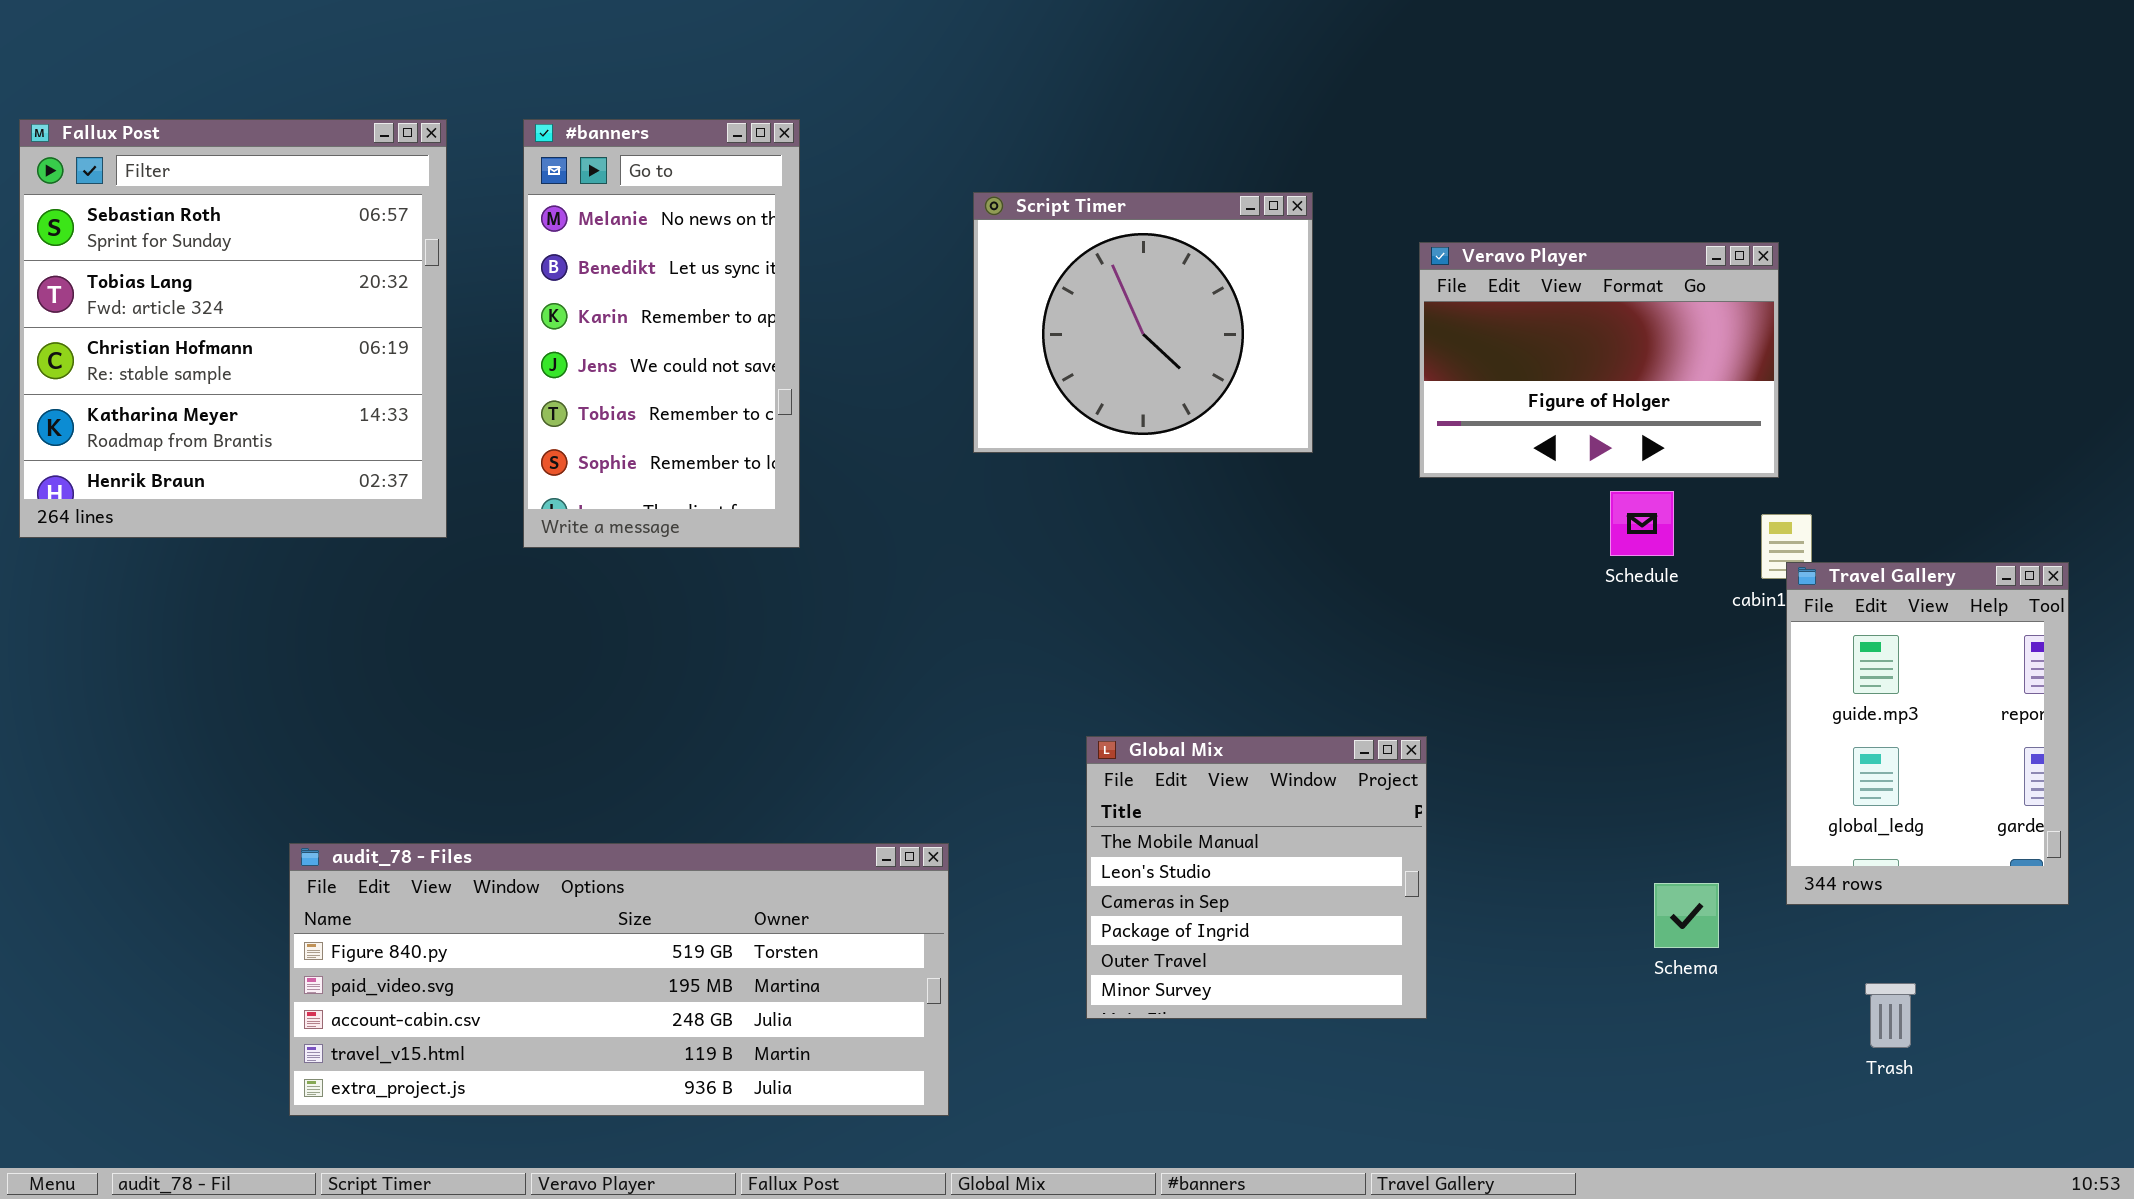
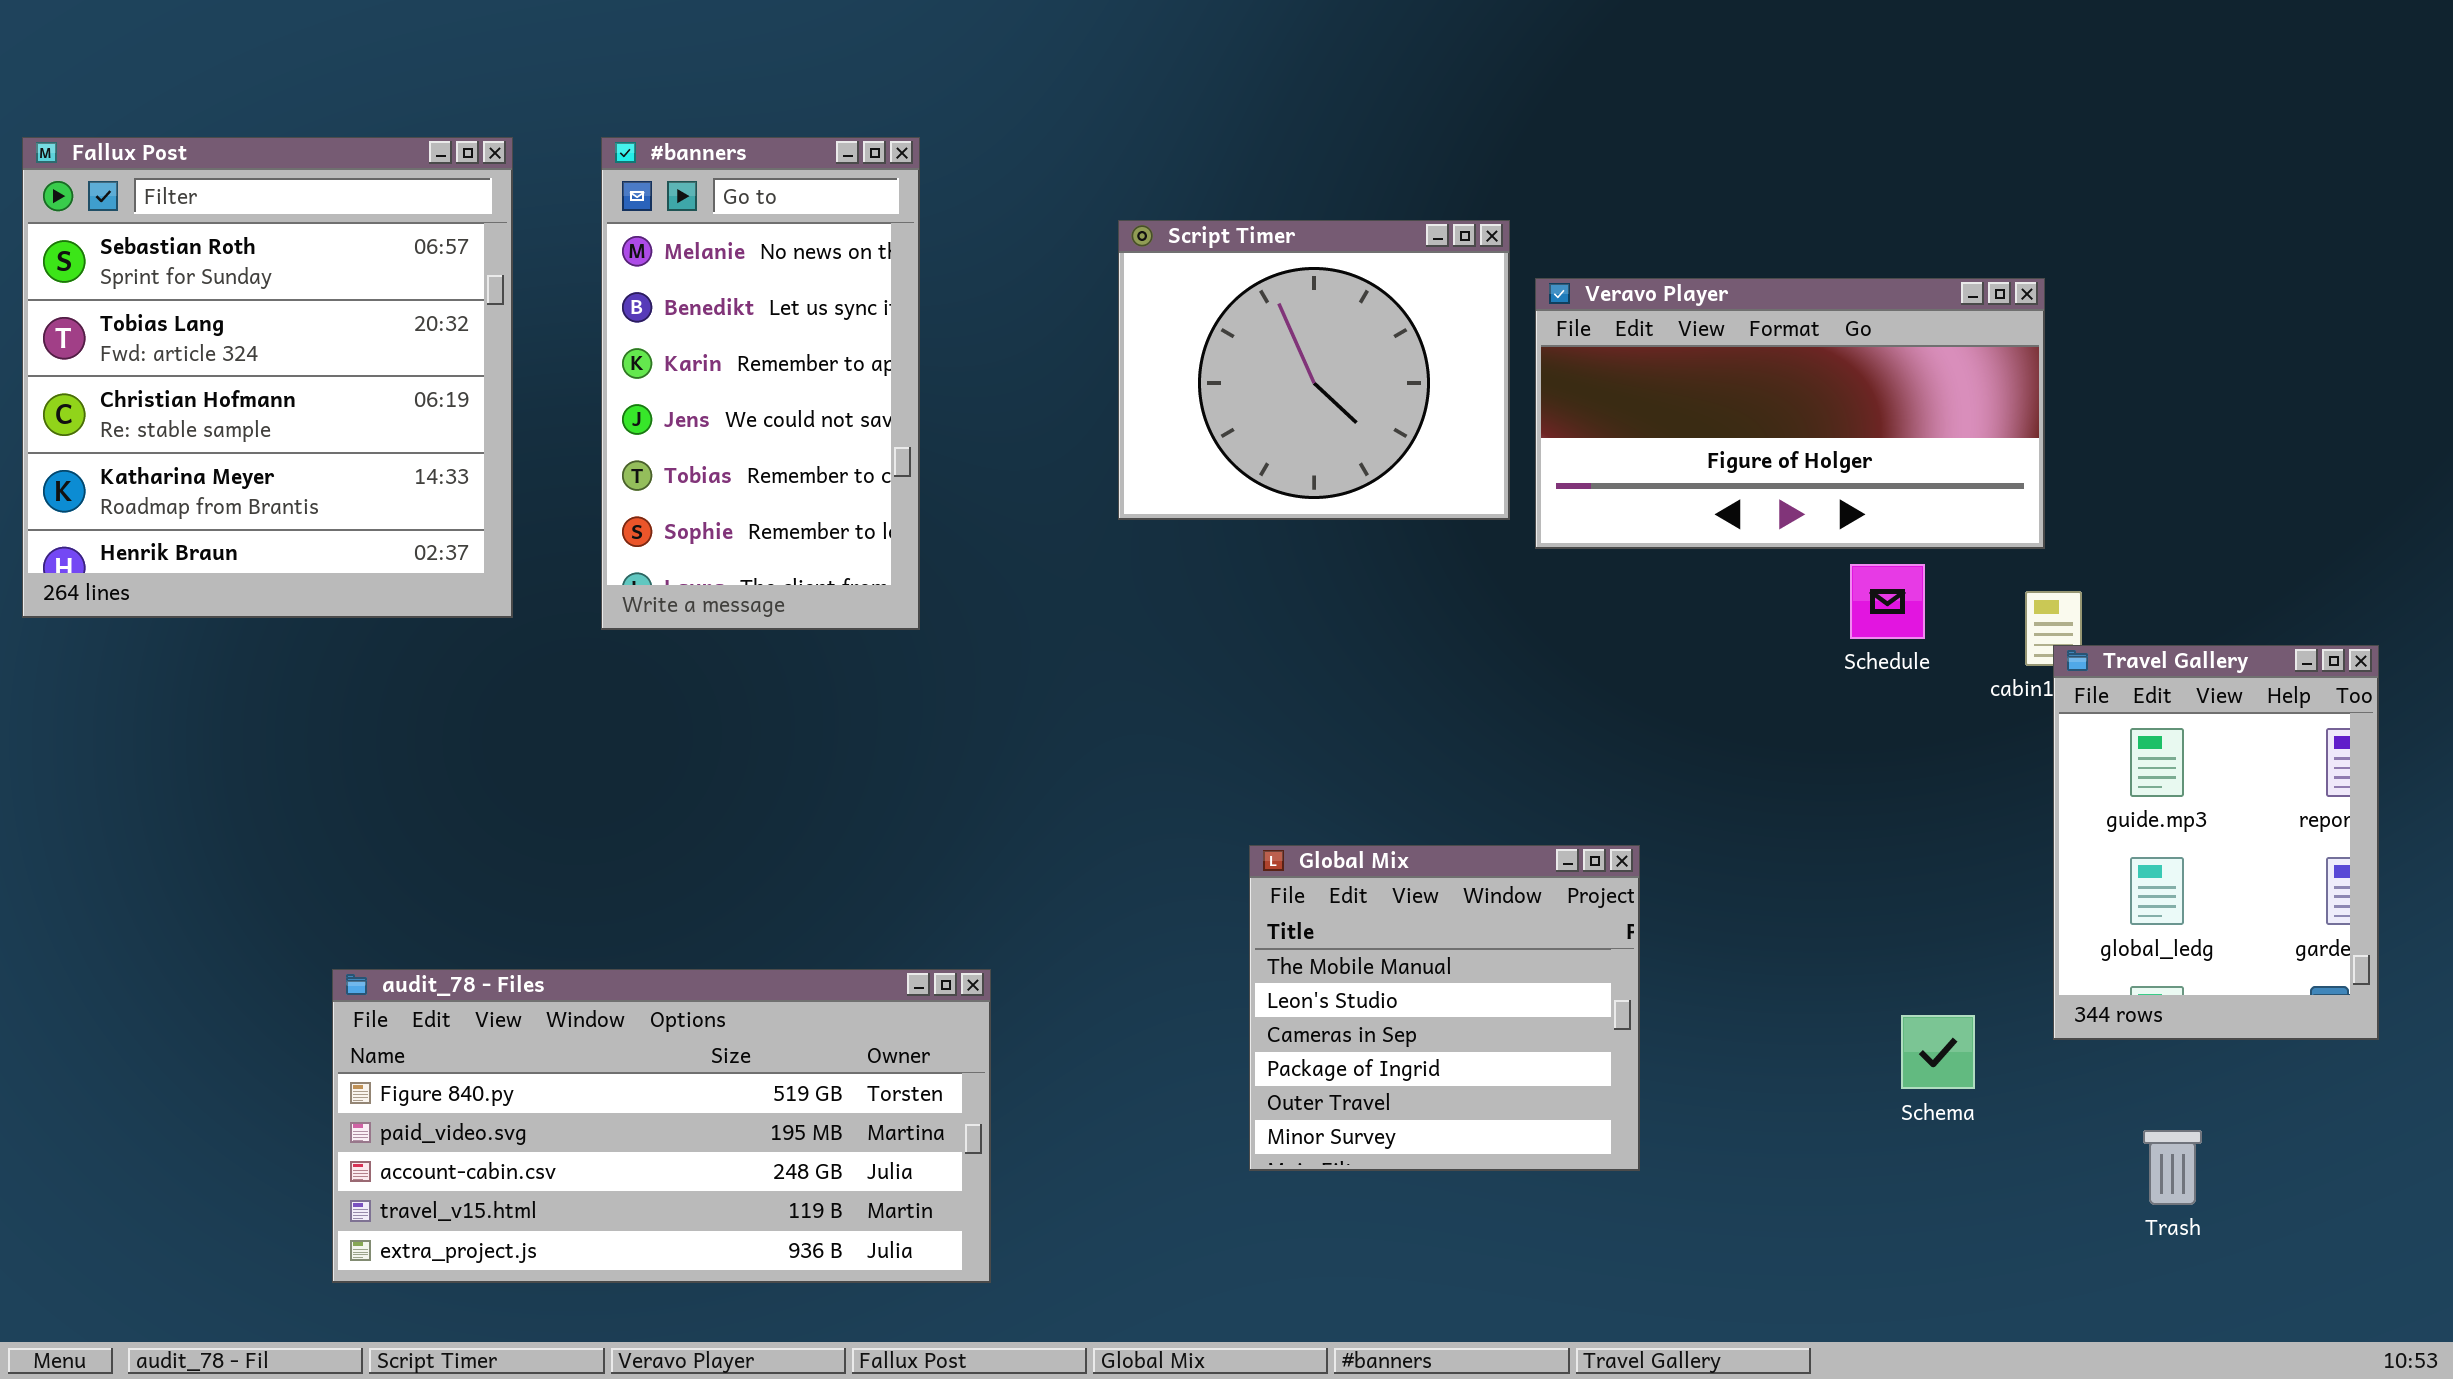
Veravo Player: [1419,242,1779,478] -> [1535,278,2045,549], resized
audit_78 - Files: [289,843,949,1116] -> [332,969,991,1283], resized

